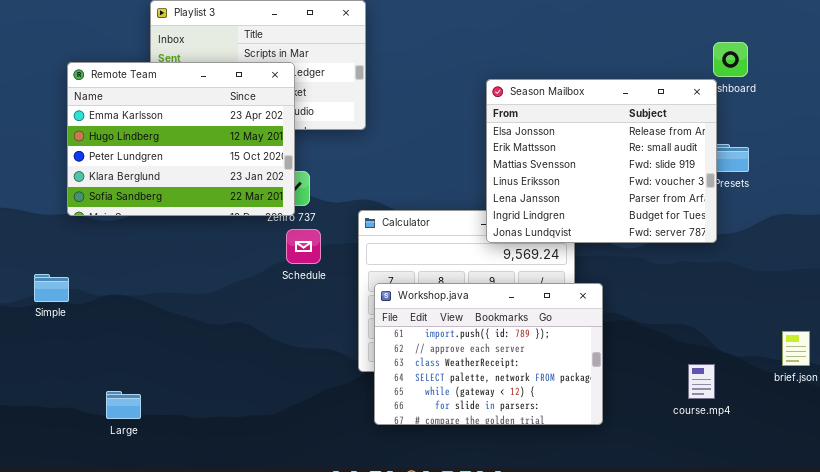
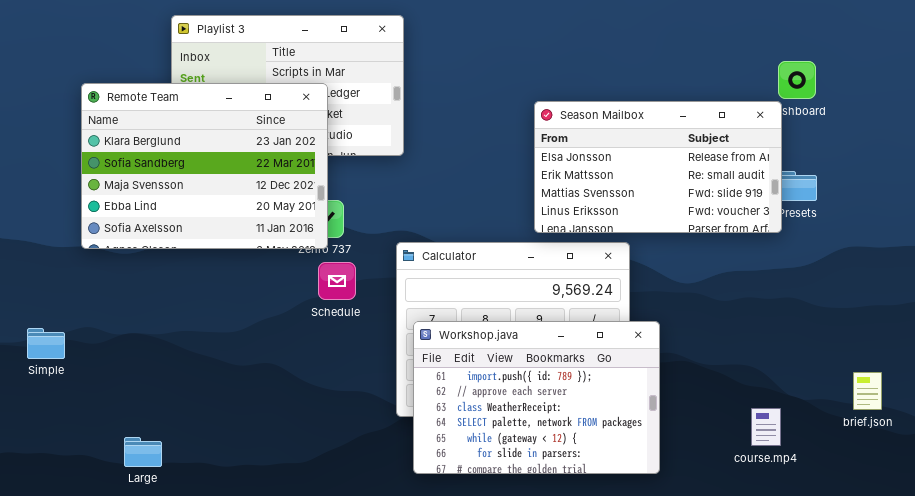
Remote Team: [67,62,295,216] -> [81,83,328,249], scrolled down 3 rows
Season Mailbox: [486,79,717,243] -> [534,101,782,233], resized
Simple: [34,274,69,302] -> [27,328,65,359], moved

